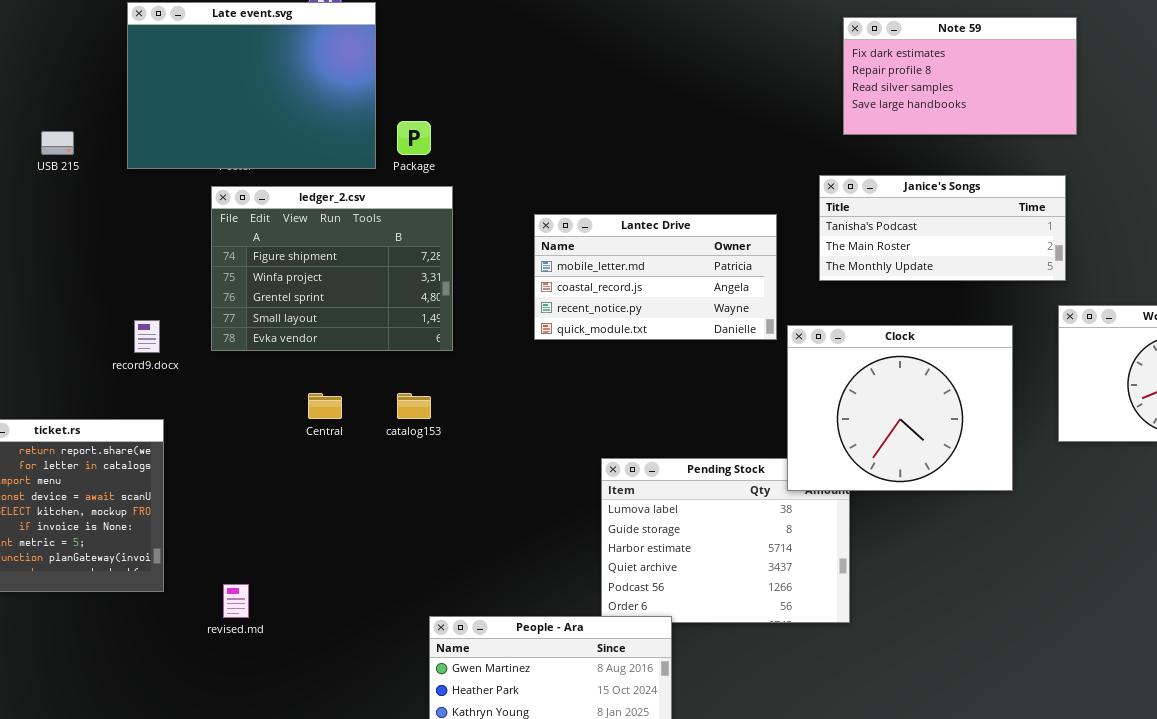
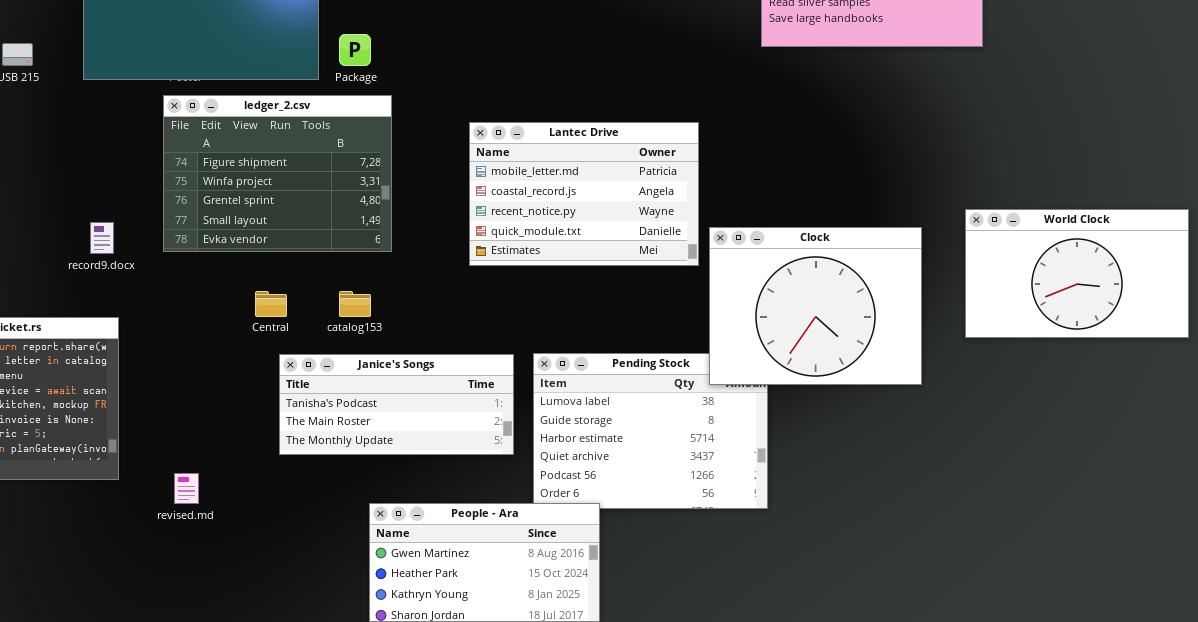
Janice's Songs: [819,175,1066,281] -> [279,354,514,455], moved
Lantec Drive: [534,214,777,340] -> [469,122,699,266], resized

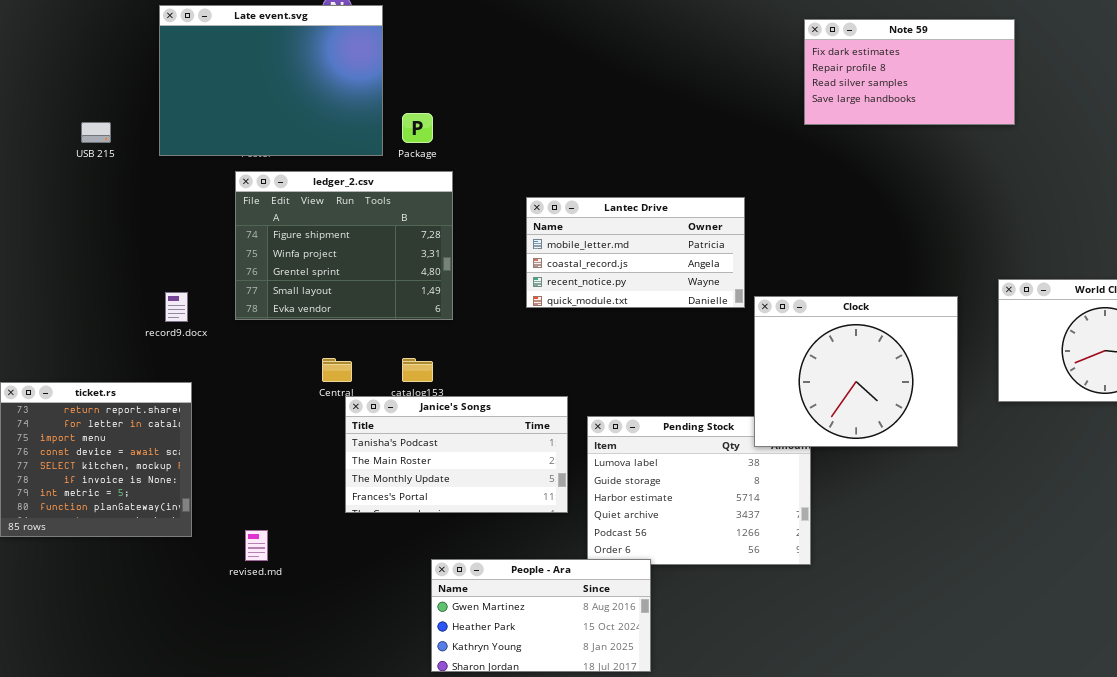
Lantec Drive: [469,122,699,266] -> [526,197,745,308], resized
Janice's Songs: [279,354,514,455] -> [345,396,568,513], resized

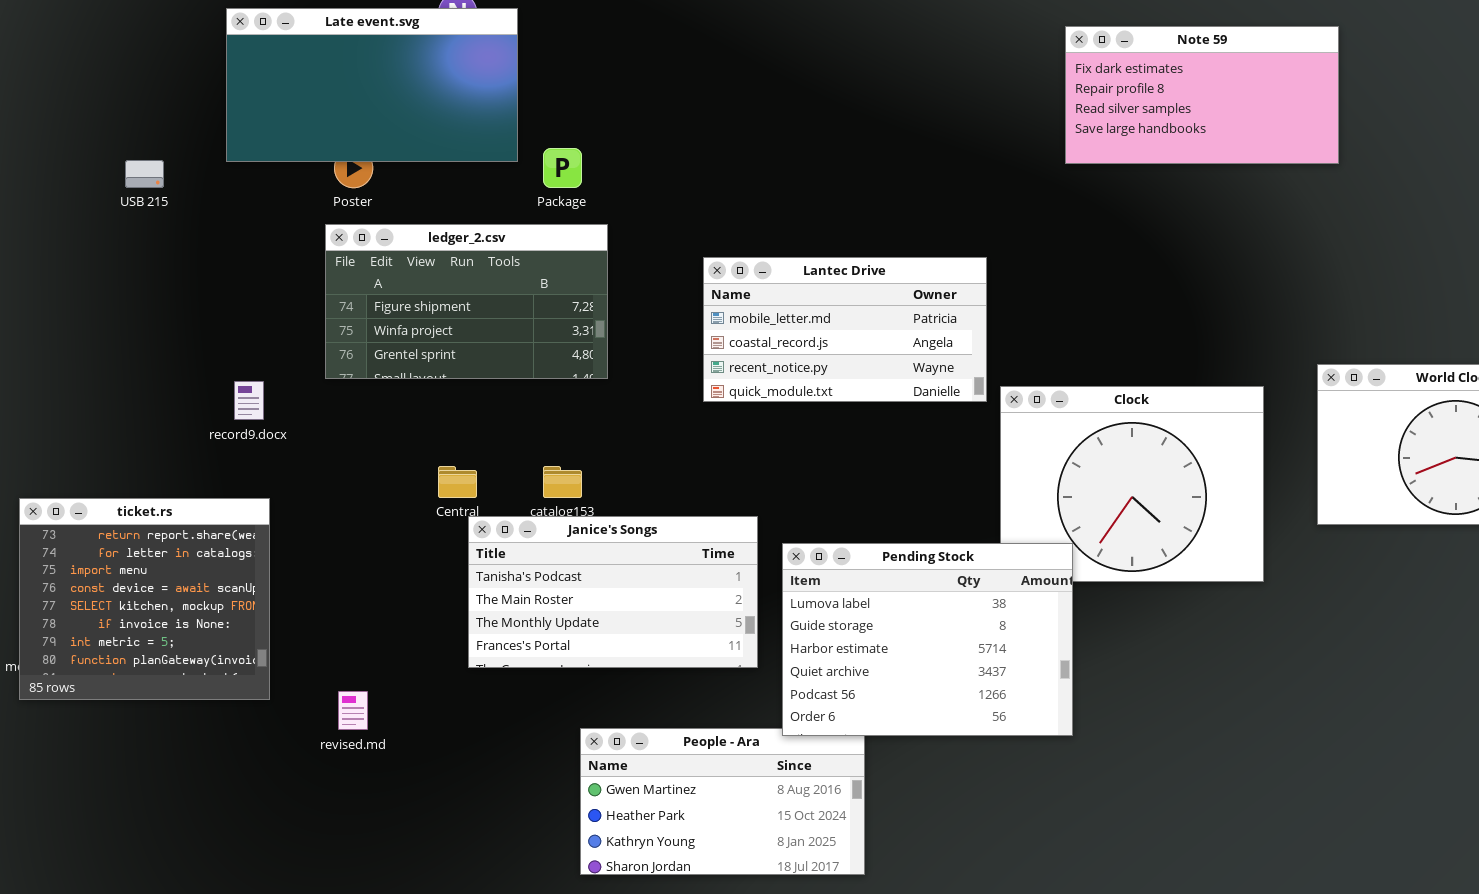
Late event.svg: [159,5,383,156] -> [226,8,518,162], resized
ledger_2.csv: [235,171,453,320] -> [325,224,608,379], resized
Pending Stock: [587,416,811,565] -> [782,543,1073,736], raised

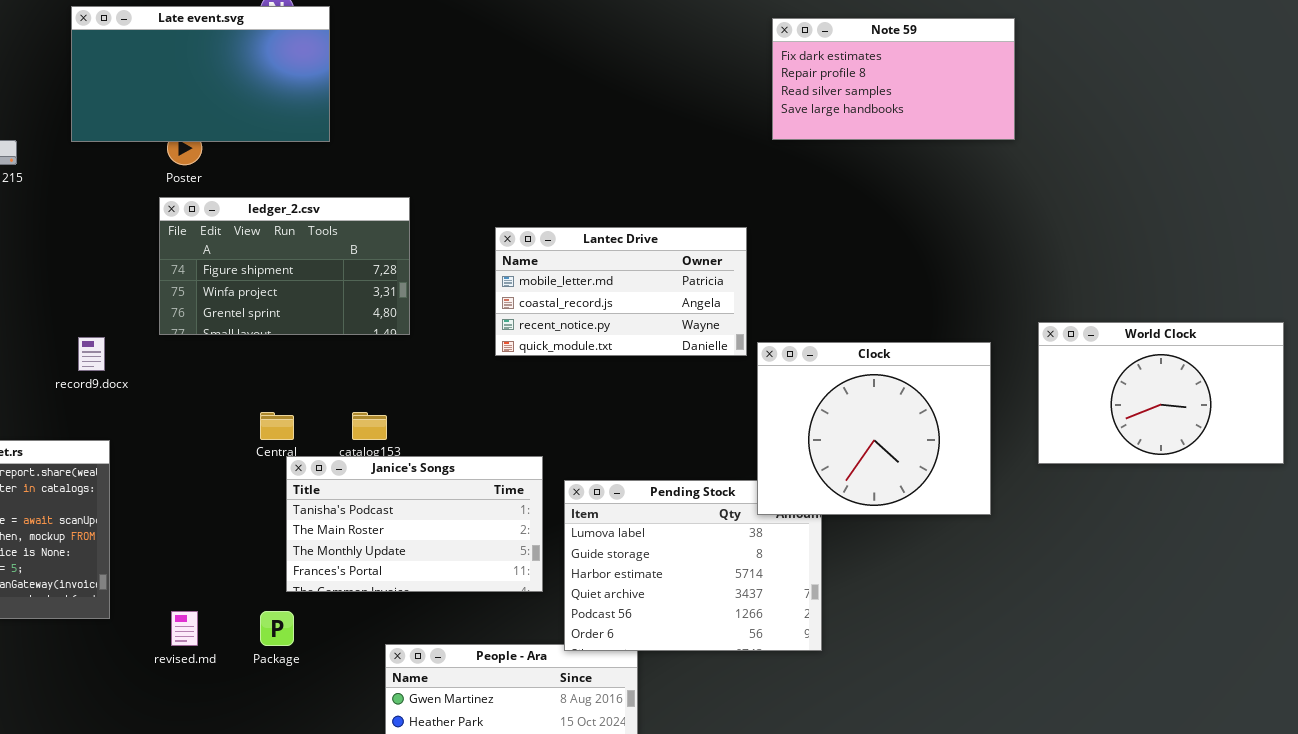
Note 59: [1065,26,1339,164] -> [772,18,1015,140], moved
Package: [543,148,582,188] -> [260,611,294,646], moved
Clock: [1000,386,1264,582] -> [757,342,991,515], raised

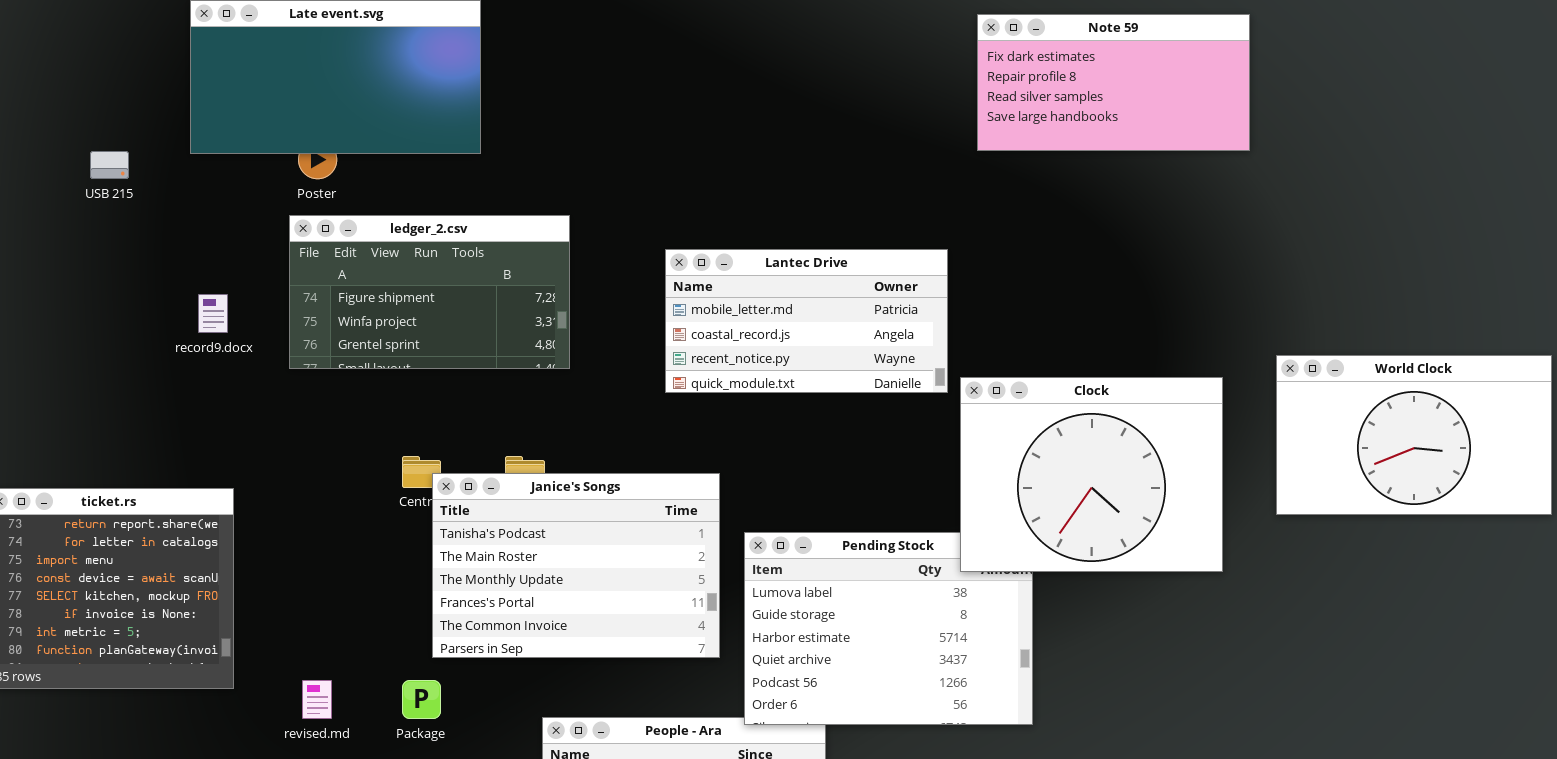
record9.docx: [78,337,105,371] -> [198,294,228,333], moved
Janice's Songs: [286,456,543,592] -> [432,473,720,658], resized

